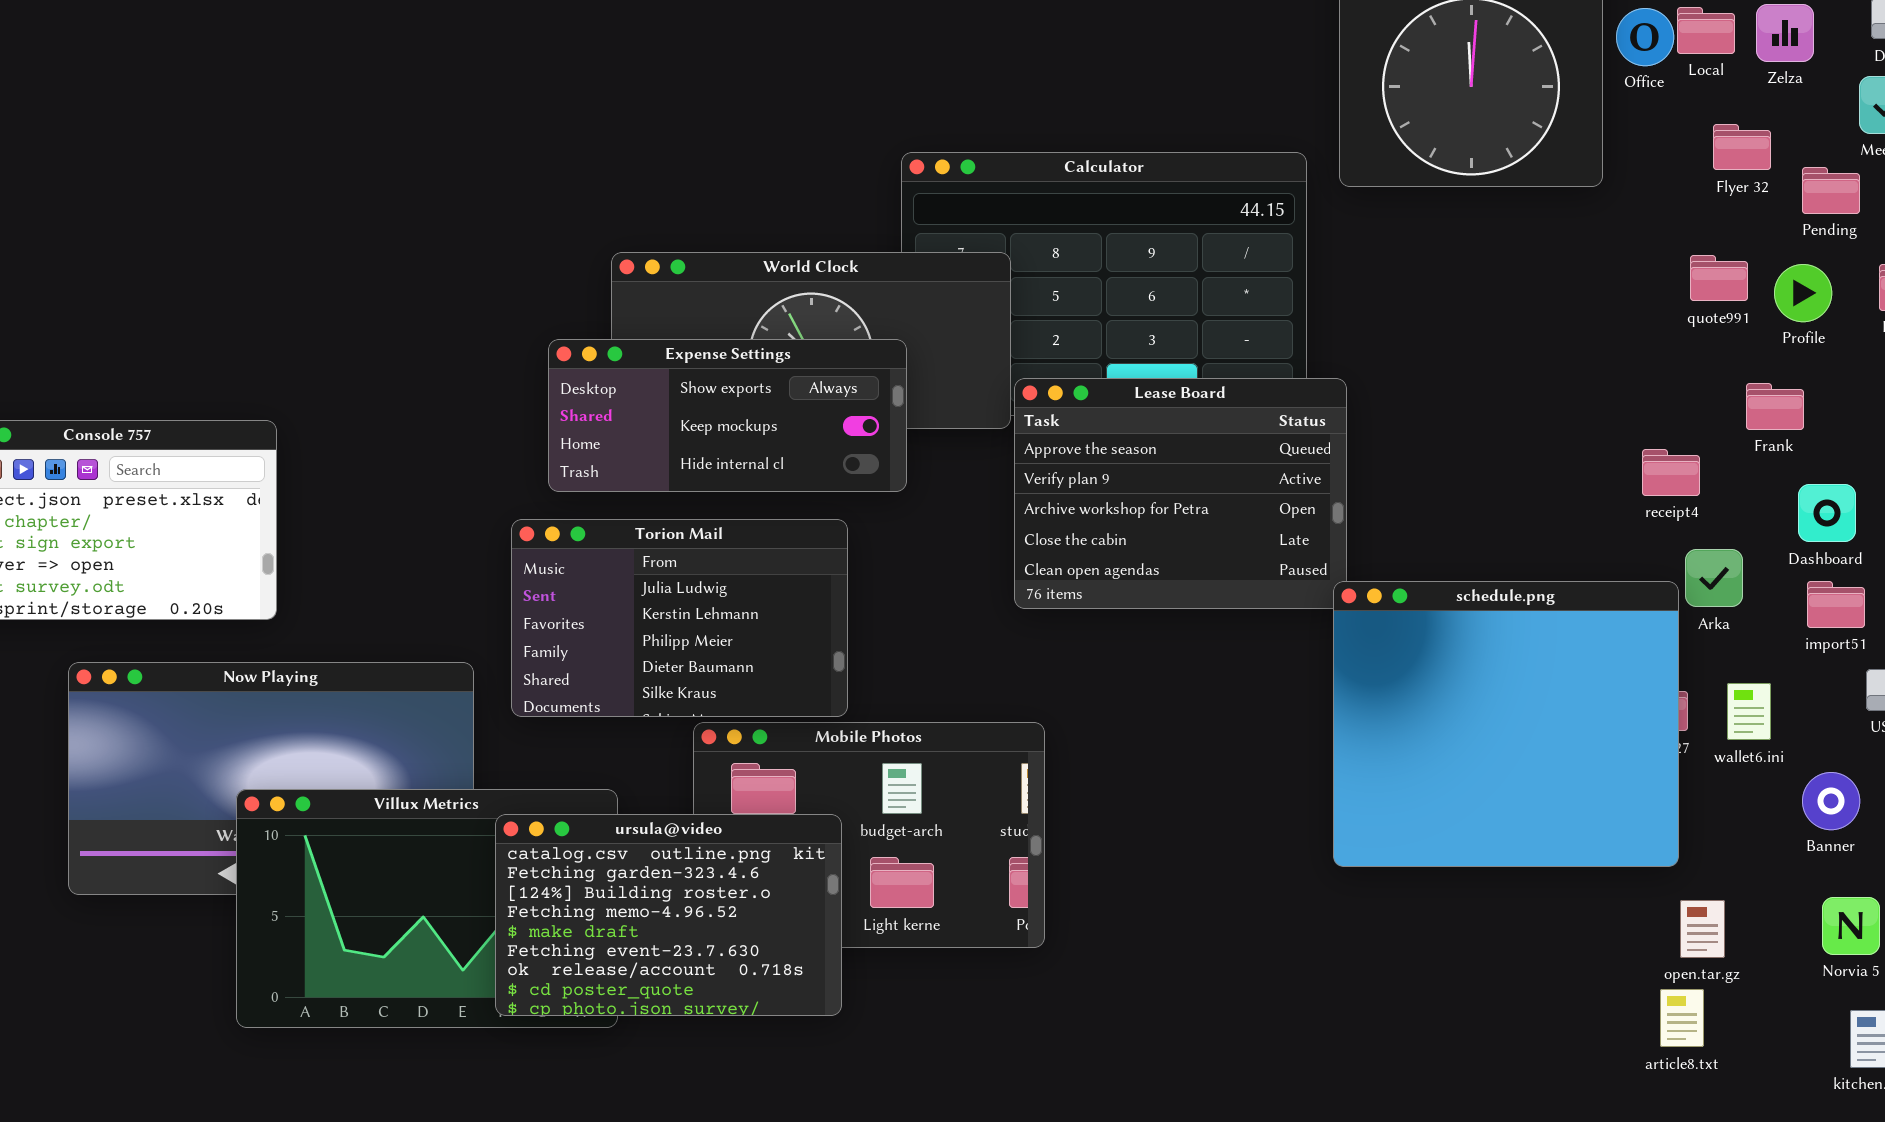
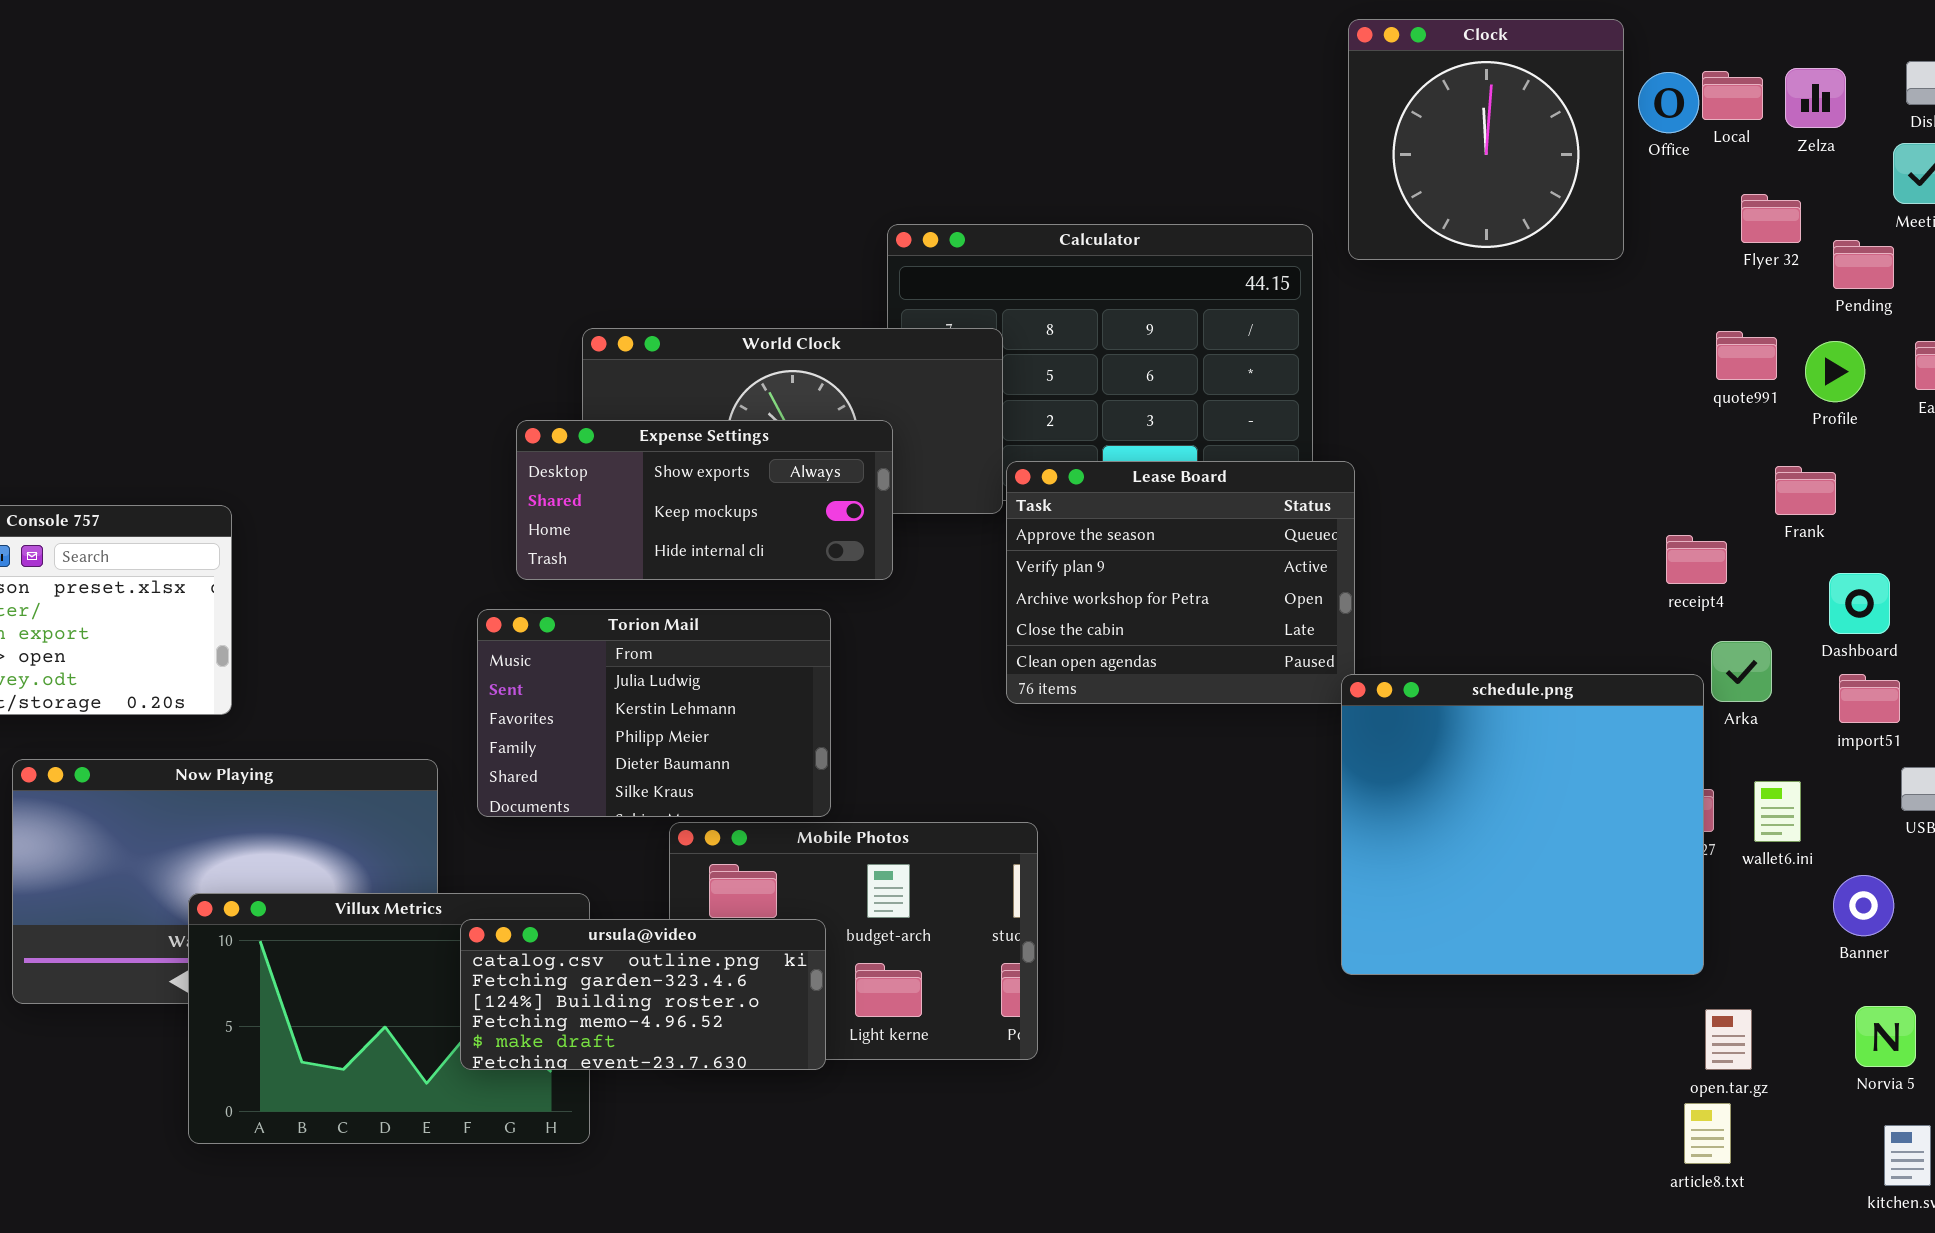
ursula@video: [495,814,842,1016] -> [460,919,826,1070], resized

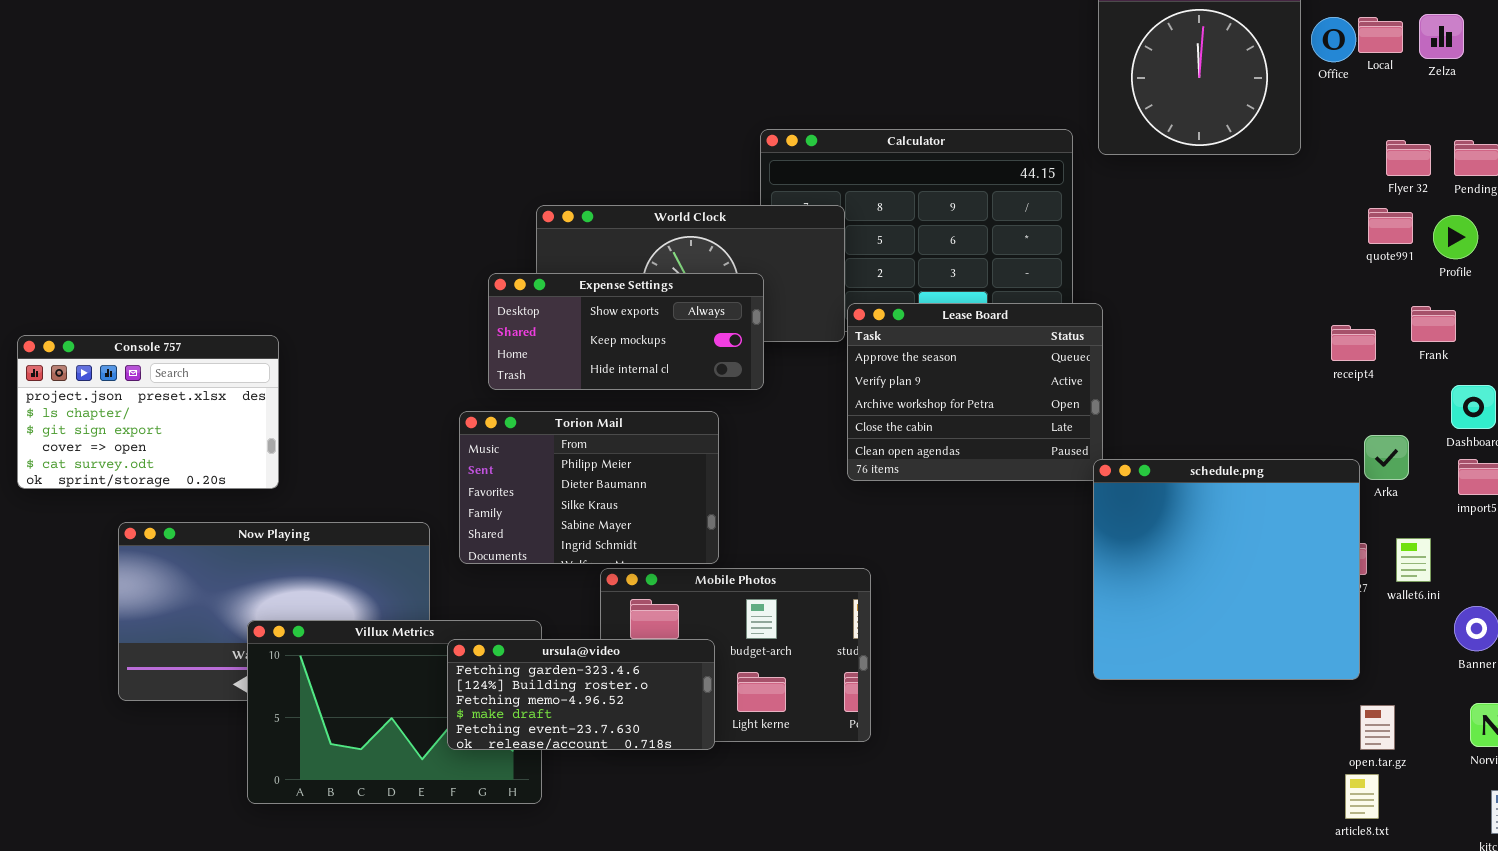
Flyer 32: [1741,194,1801,243] -> [1386,140,1431,176], moved
receipt4: [1666,535,1727,584] -> [1331,325,1376,361], moved
Torion Mail: [477,609,831,817] -> [459,411,719,564], scrolled down 2 rows
ursula@video: [460,919,826,1070] -> [447,639,715,750], scrolled down 1 row

